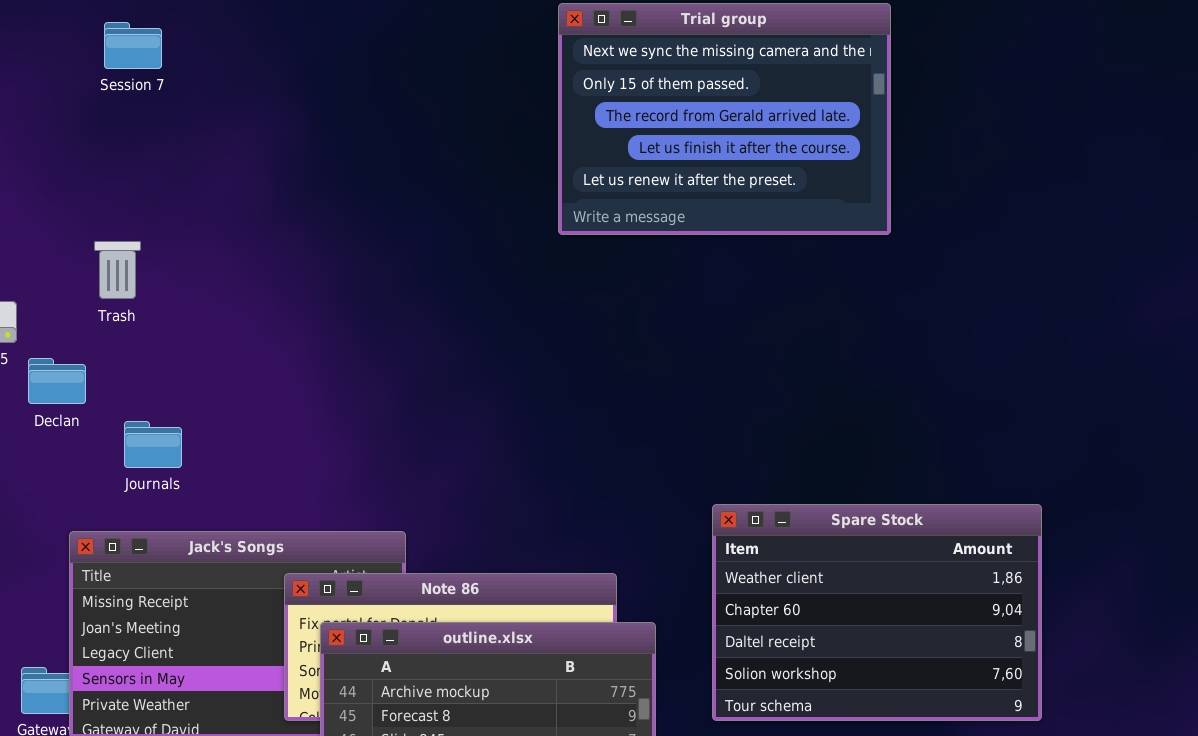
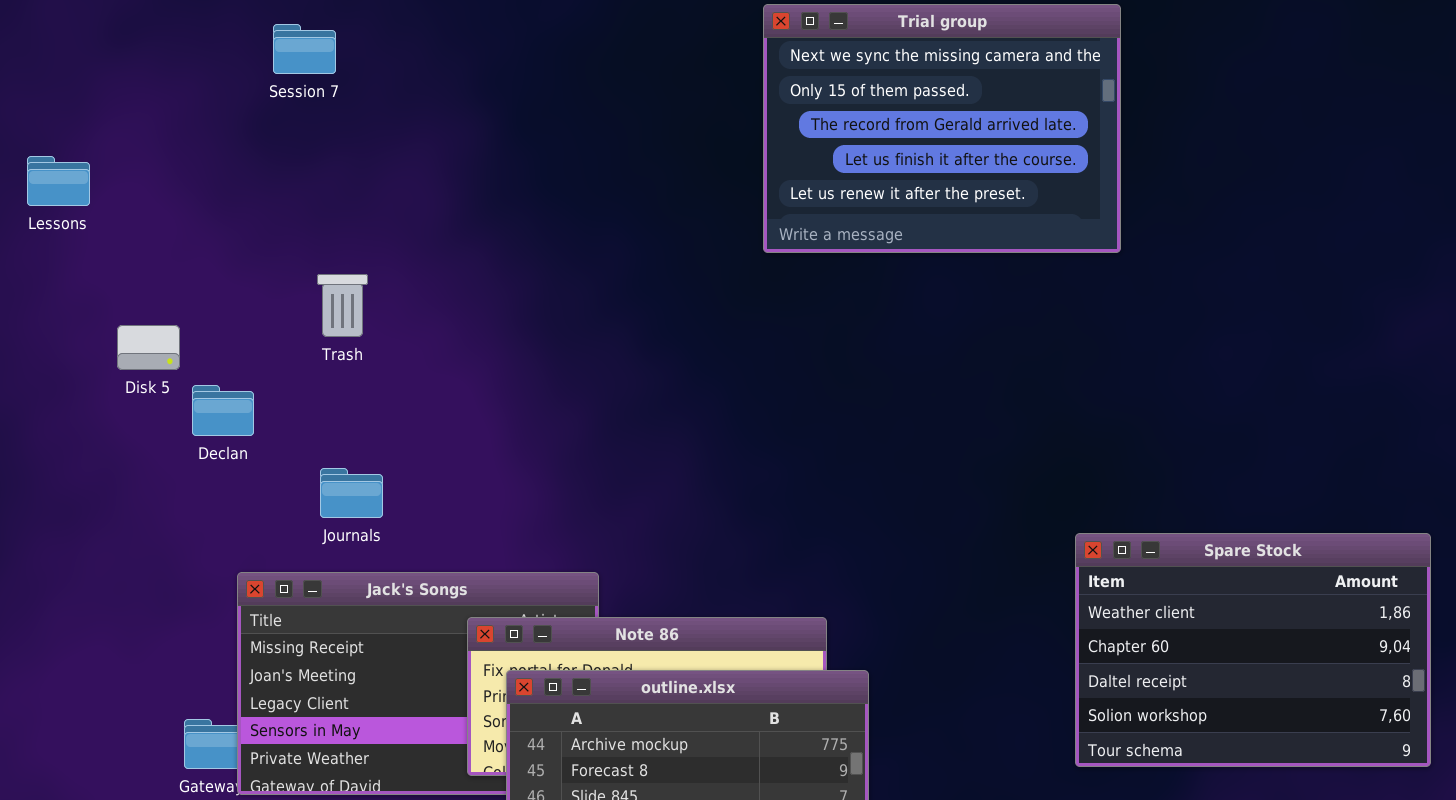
Trash: [94,241,141,299] -> [317,274,368,337], moved
Journals: [124,421,182,468] -> [320,468,383,518], moved
Spare Stock: [712,504,1042,721] -> [1075,533,1431,767], moved

